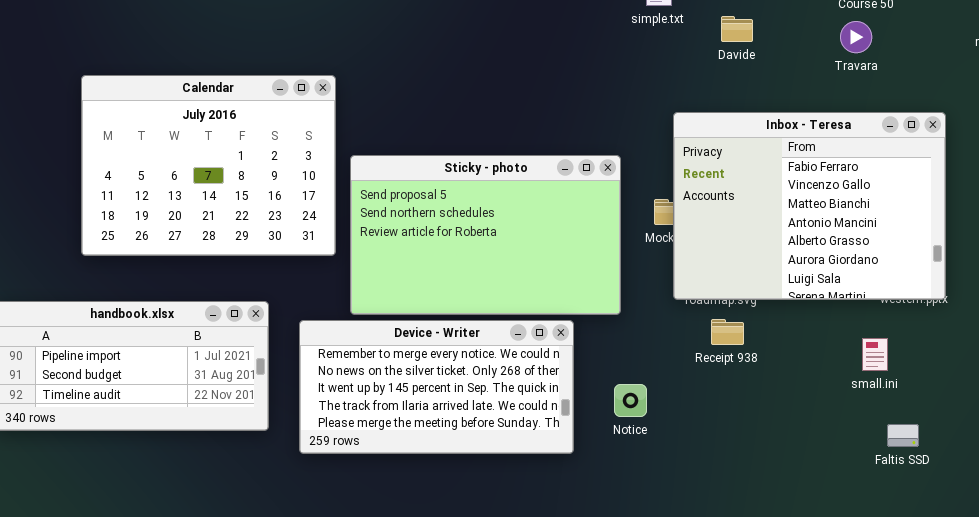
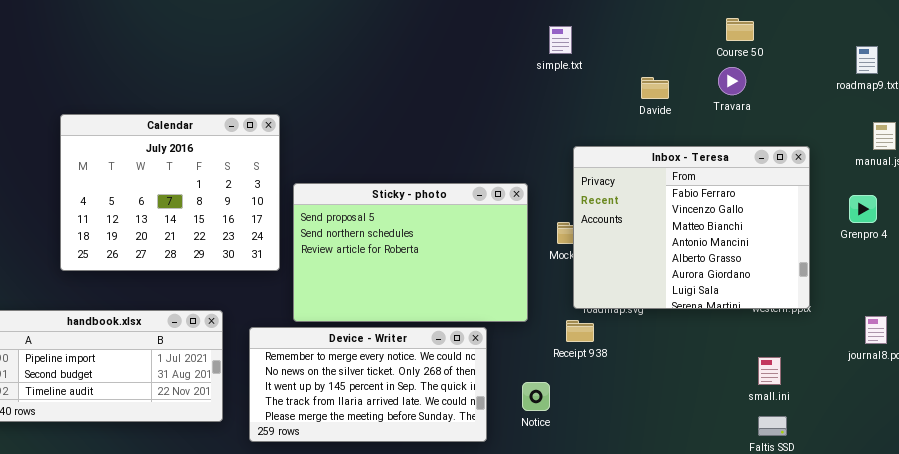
Davide: [721,16,753,42] -> [641,77,669,99], moved
Receipt 938: [711,319,744,345] -> [566,320,594,342], moved
small.ini: [862,338,888,371] -> [758,357,781,385], moved

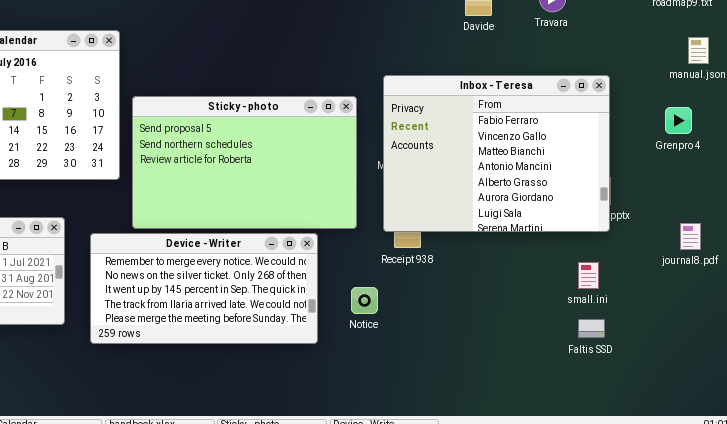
Inbox - Teresa: [573,146,810,309] -> [383,75,610,232], moved

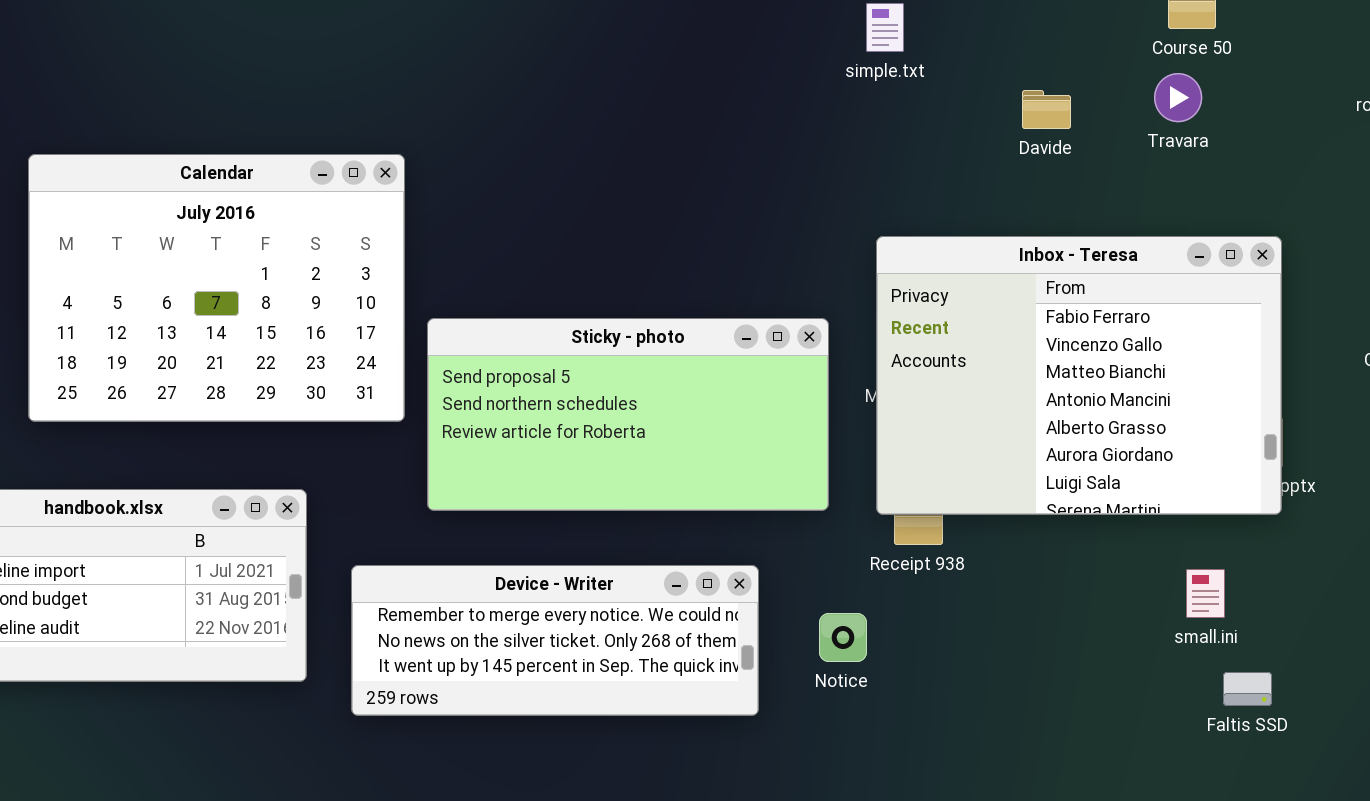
Sticky - photo: [132,96,357,229] -> [427,318,829,511], resized
Device - Writer: [90,233,318,344] -> [351,565,759,716], resized
small.ini: [578,262,599,289] -> [1186,569,1225,618], moved

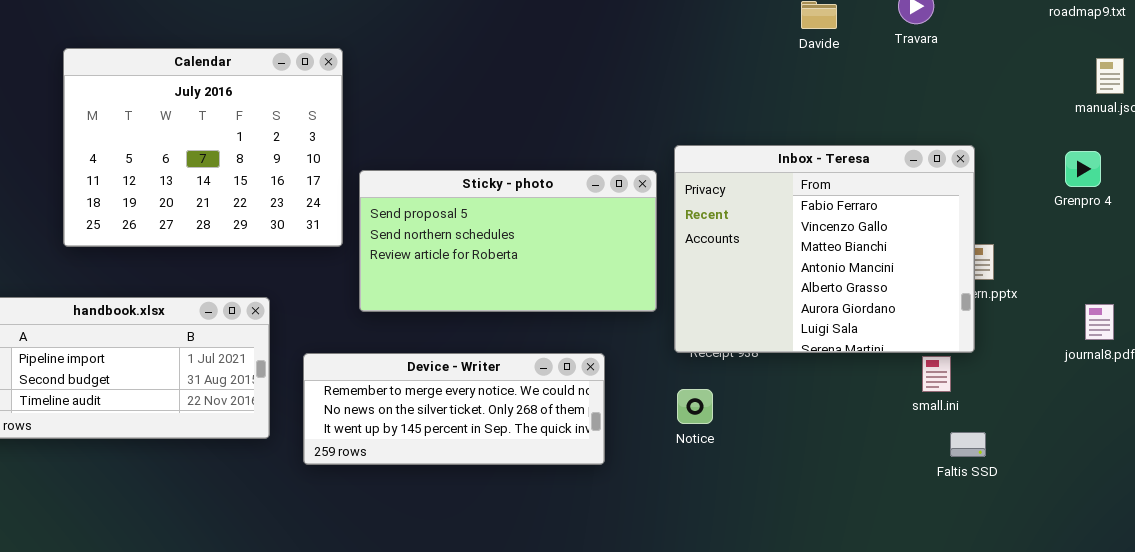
Inbox - Teresa: [876,236,1282,515] -> [674,145,975,353], moved
Notice: [819,613,867,662] -> [677,389,713,424], moved

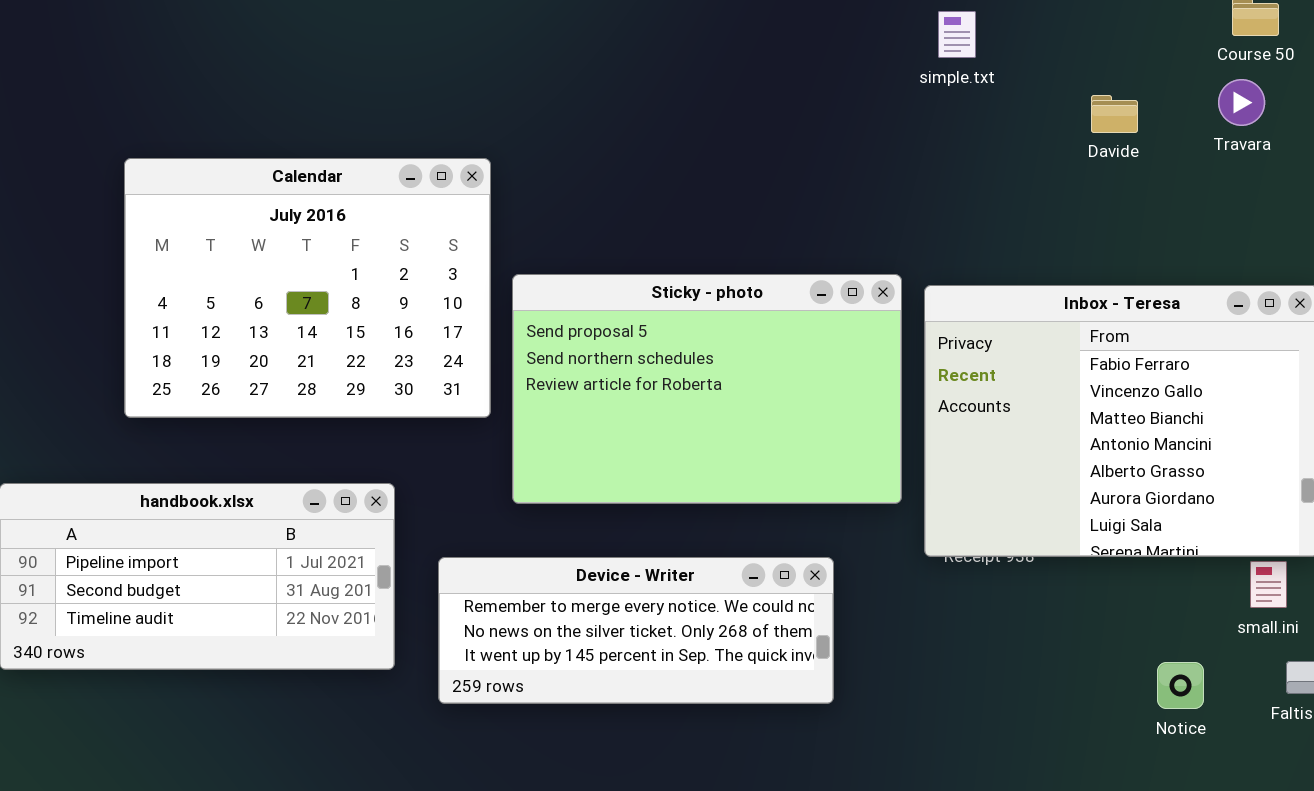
Sticky - photo: [359,170,657,312] -> [512,274,902,504], resized
Notice: [677,389,713,424] -> [1157,662,1204,709], moved

